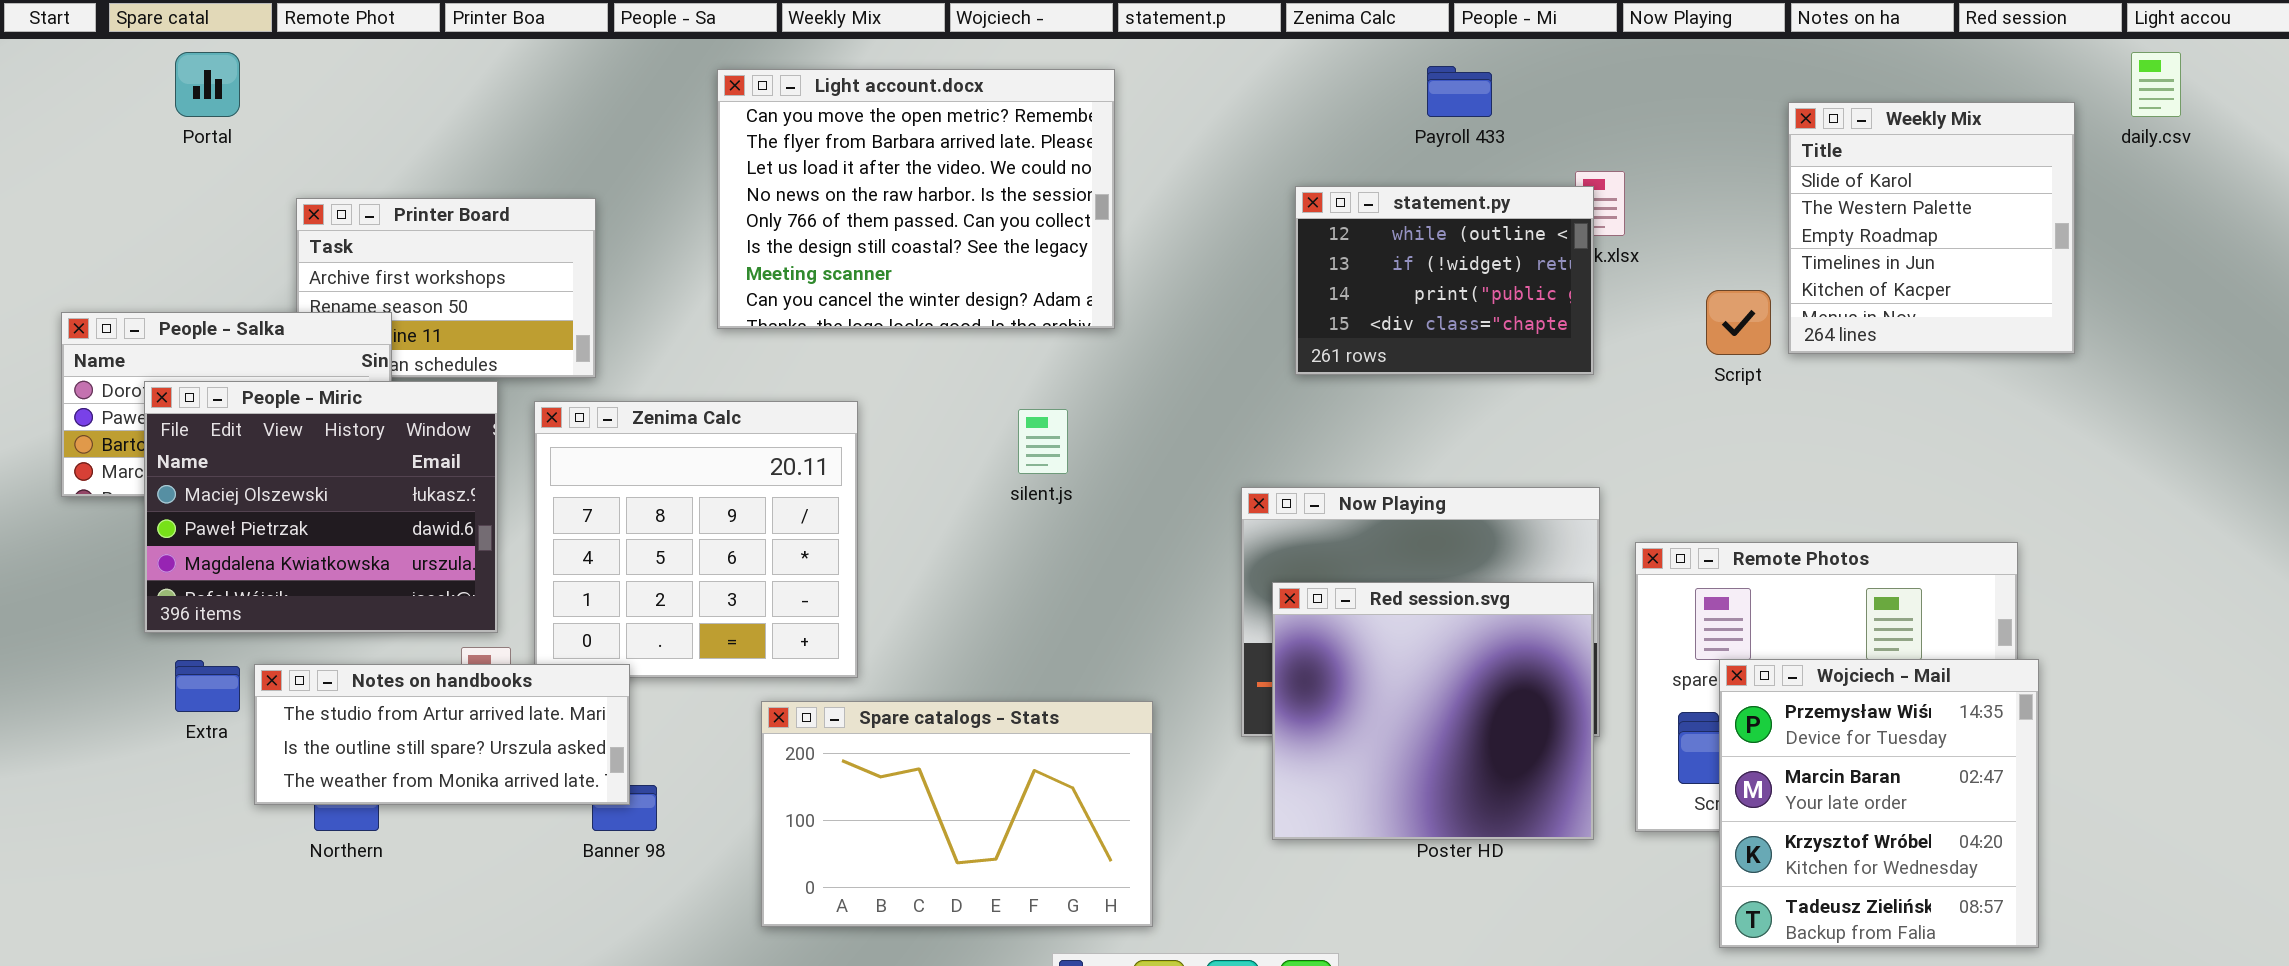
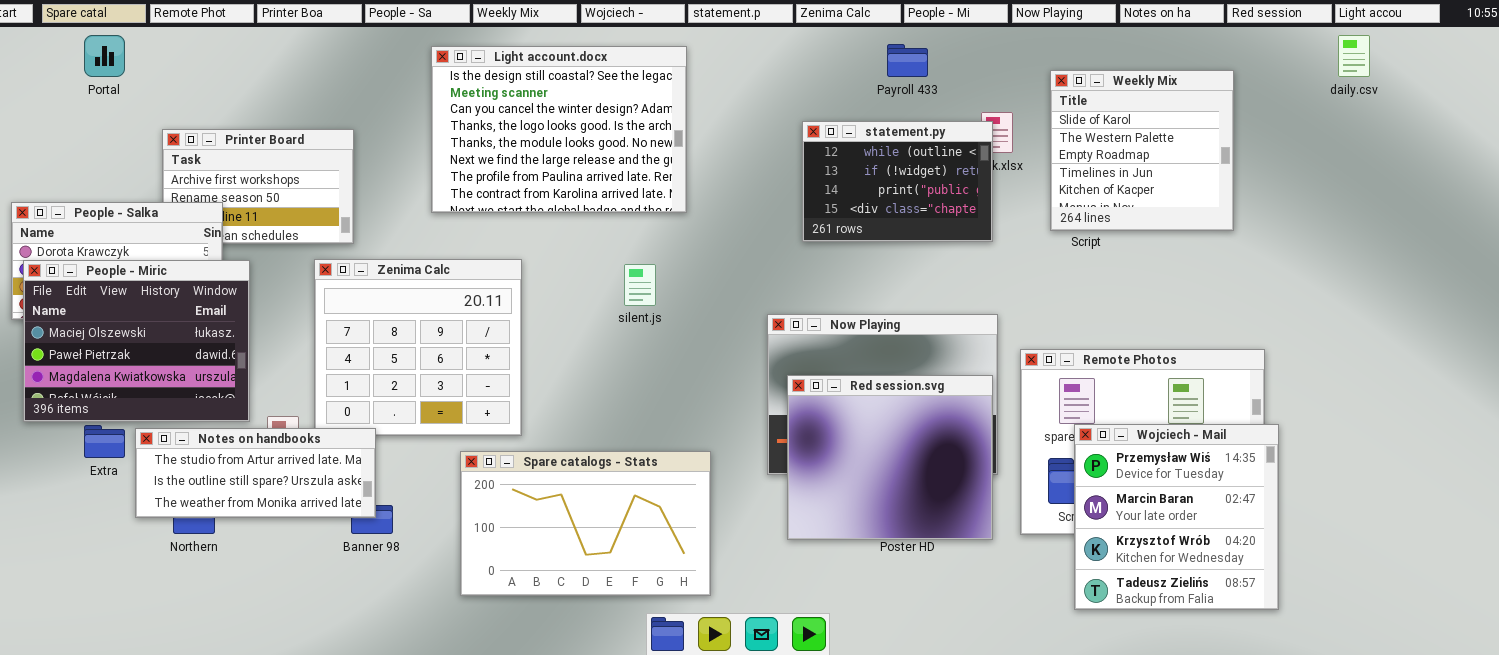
Light account.docx: [717,69,1115,329] -> [431,46,687,213], scrolled down 5 rows
Weekly Mix: [1788,102,2075,354] -> [1050,70,1234,231], moved
People - Miric: [144,381,498,633] -> [23,260,250,422], moved

